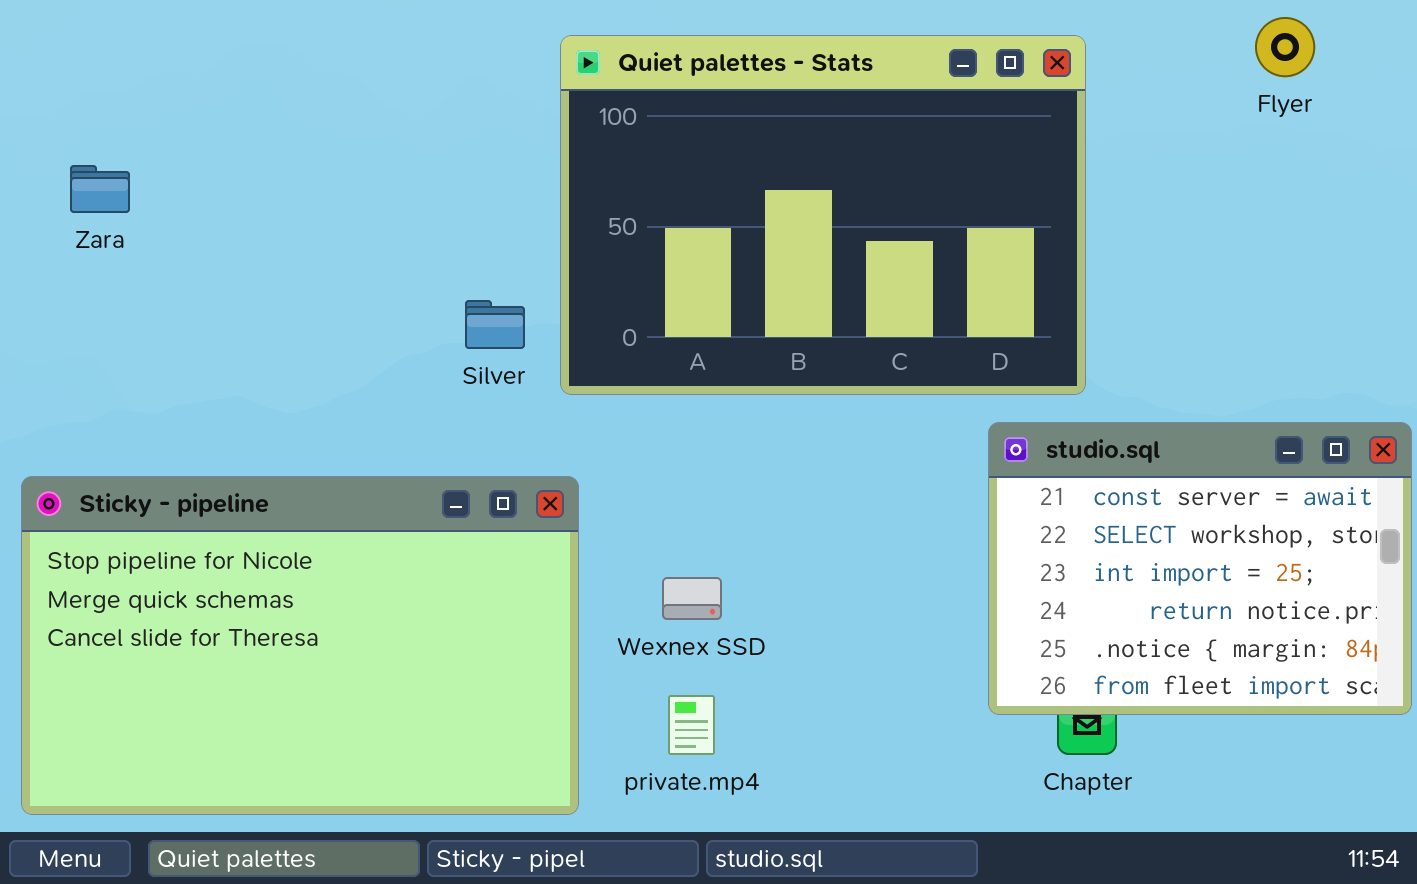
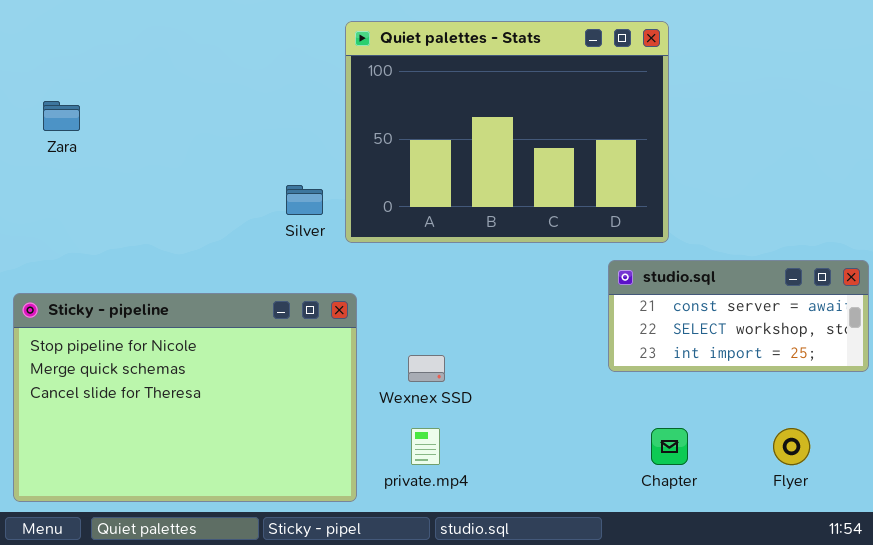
Flyer: [1255,17,1315,77] -> [773,428,810,465], moved
studio.sql: [988,422,1412,715] -> [608,260,869,372], resized

